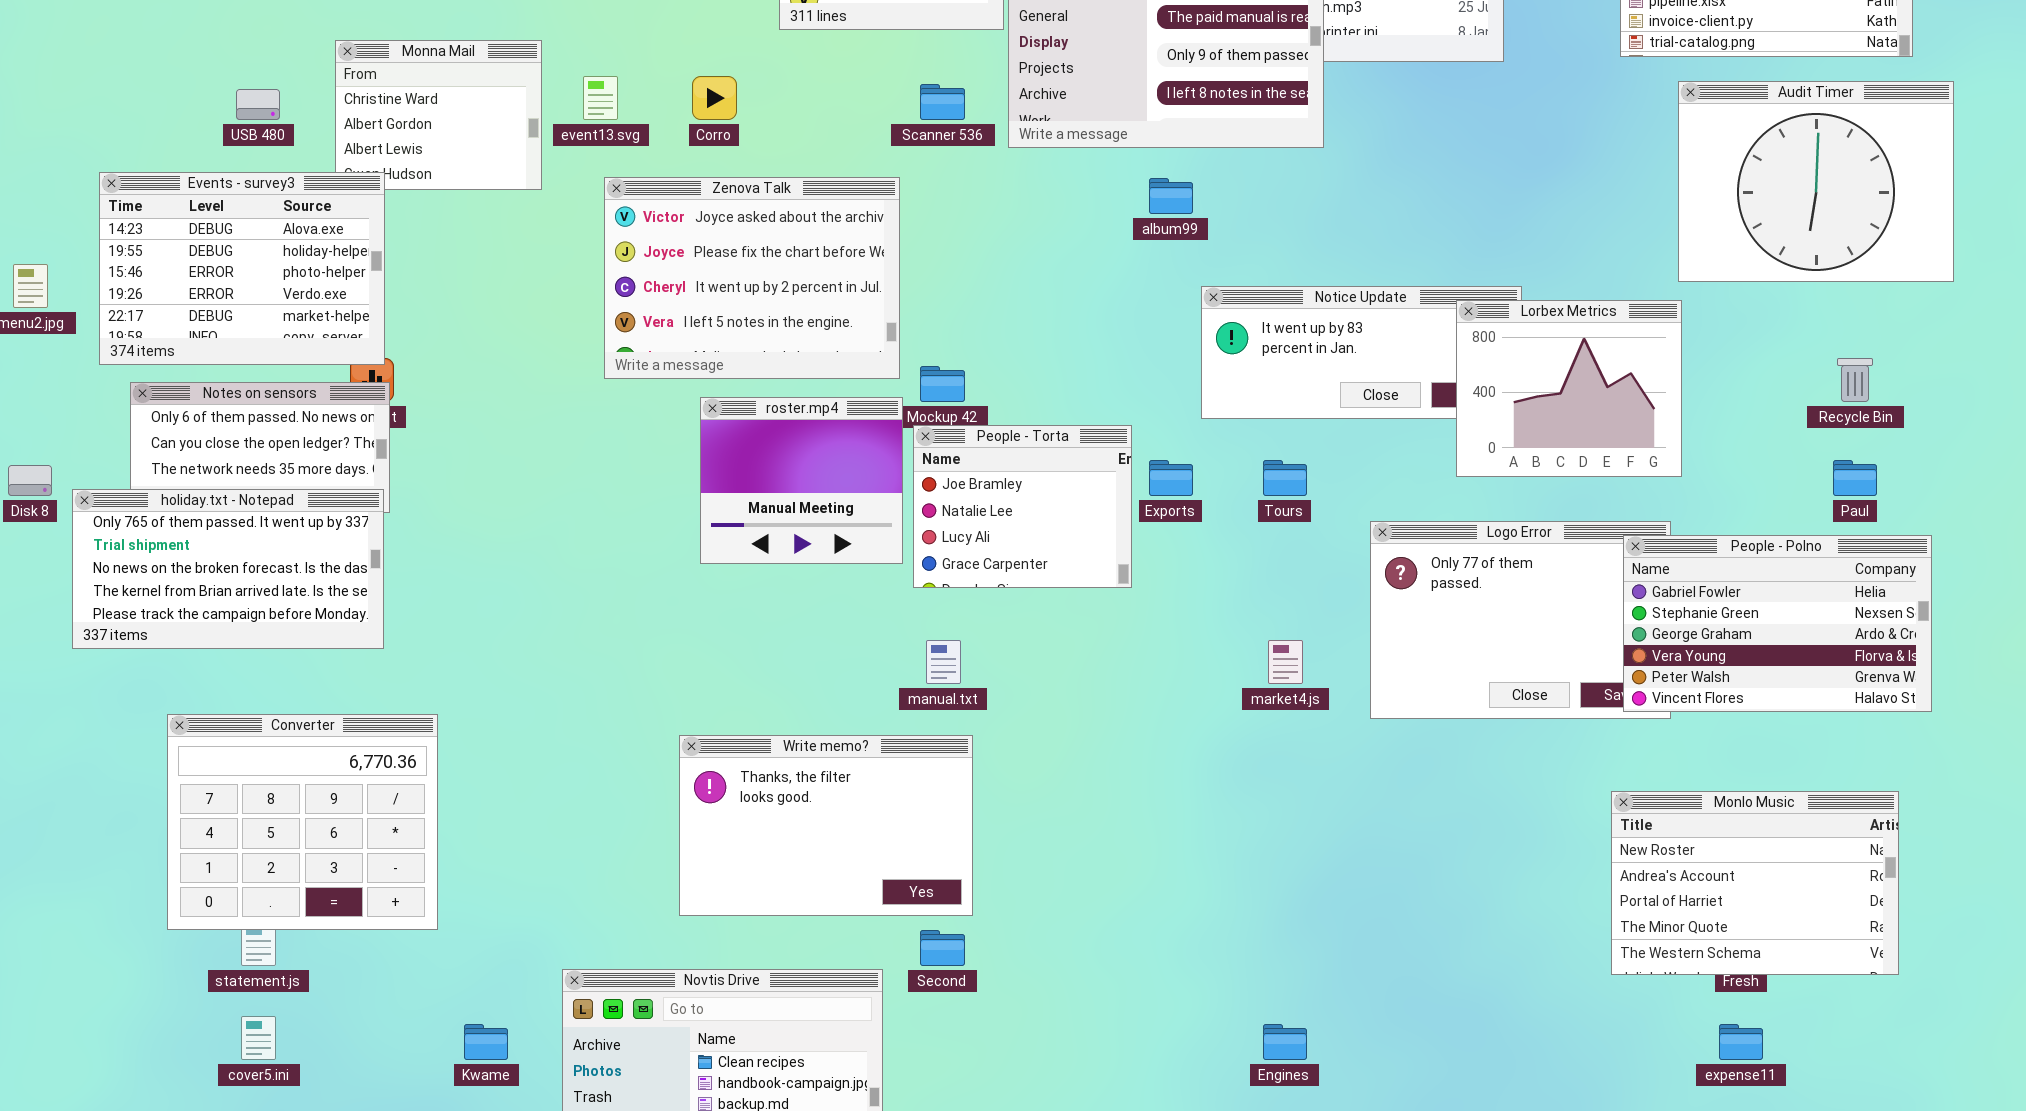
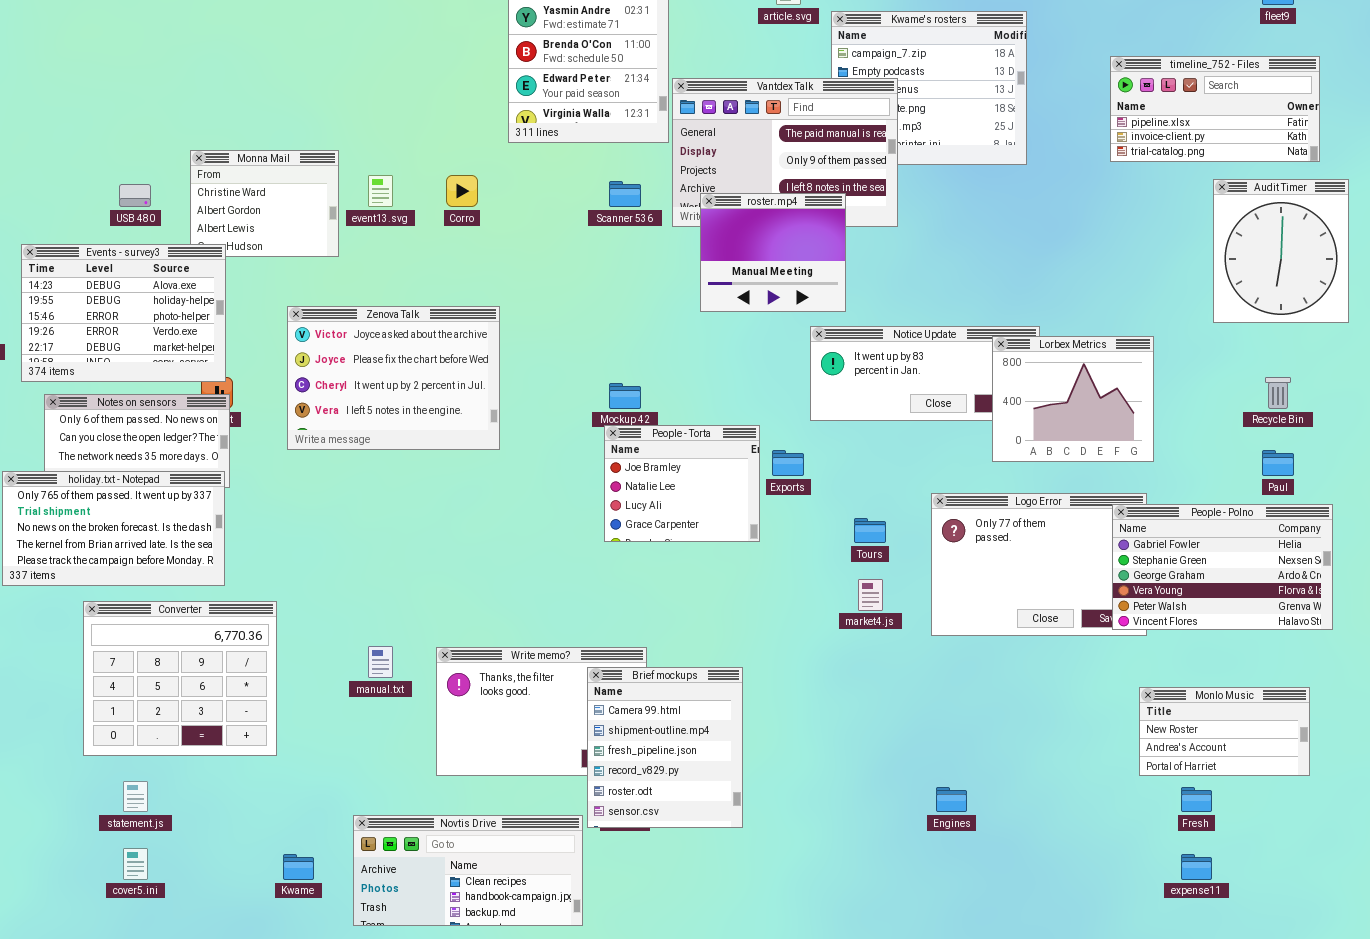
Audit Timer: [1678,81,1954,282] -> [1213,179,1349,323], resized
Zenova Talk: [604,177,900,379] -> [287,306,500,450], moved
roster.mp4: [700,397,903,564] -> [700,193,846,312], moved
Tours: [1263,460,1307,496] -> [854,518,886,543], moved
manual.txt: [926,640,961,684] -> [368,646,393,678], moved
Converter: [167,714,438,930] -> [83,601,277,756], moved
Brief mockups: none -> [587,667,743,828], opened
Monlo Music: [1611,791,1899,975] -> [1139,687,1310,776], resized
Engines: [1263,1024,1307,1060] -> [936,787,967,812], moved

